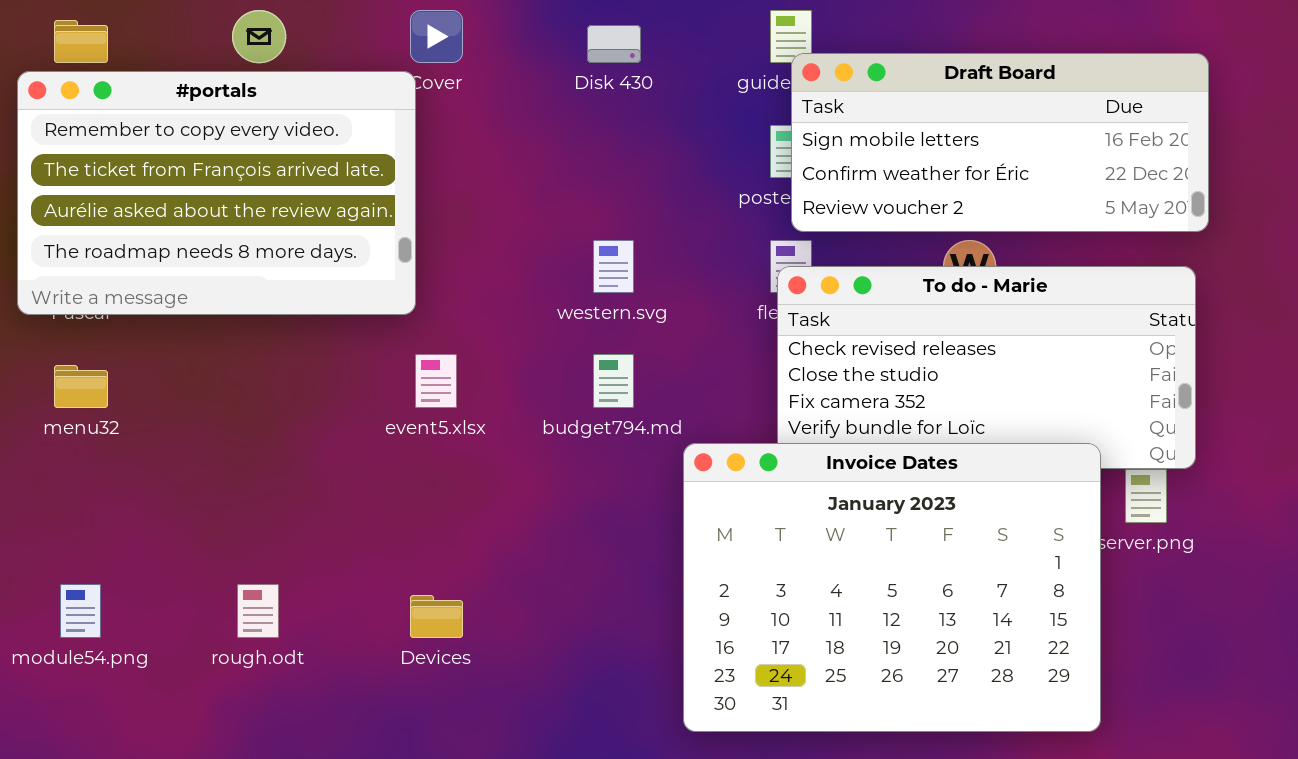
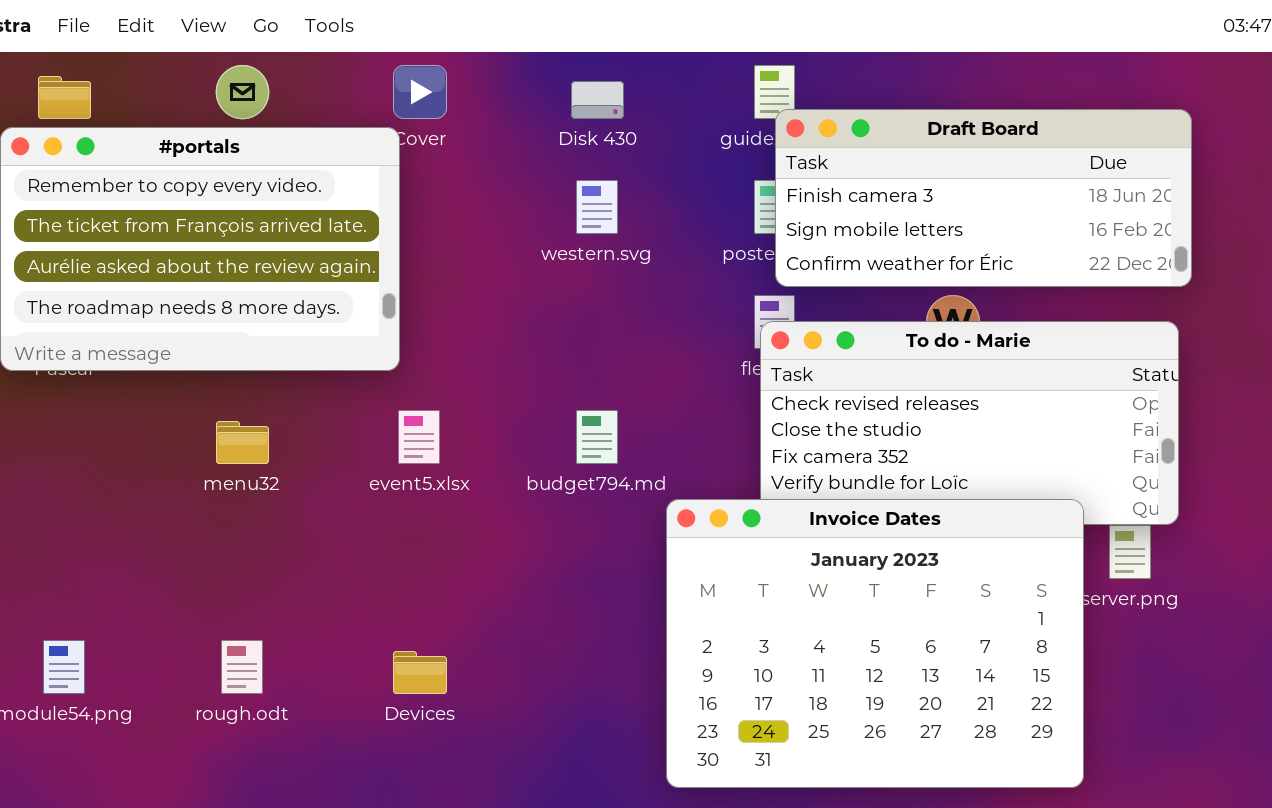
Draft Board: [791,53,1209,232] -> [775,109,1192,287], scrolled up 1 row
western.svg: [593,240,634,293] -> [576,180,618,234], moved
menu32: [54,365,108,408] -> [216,421,269,464], moved

